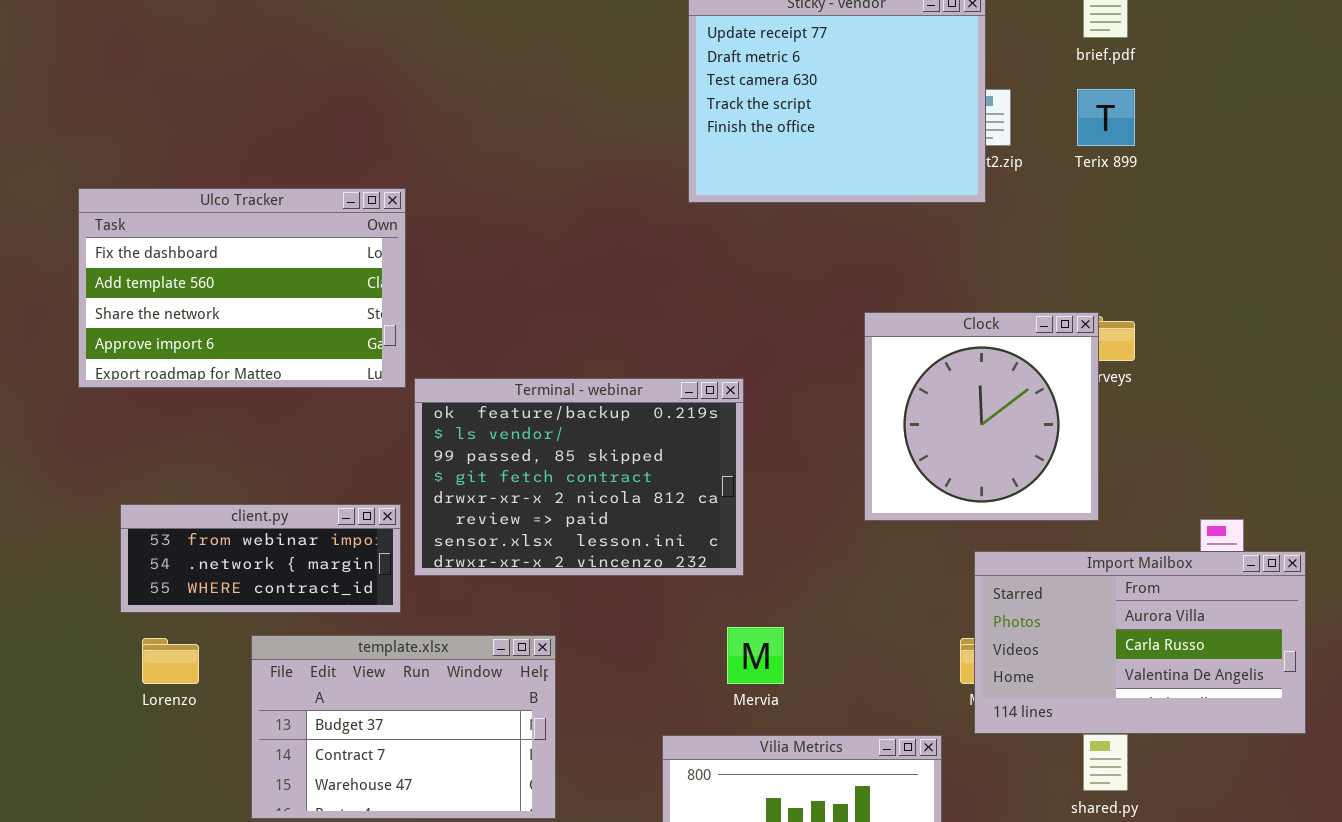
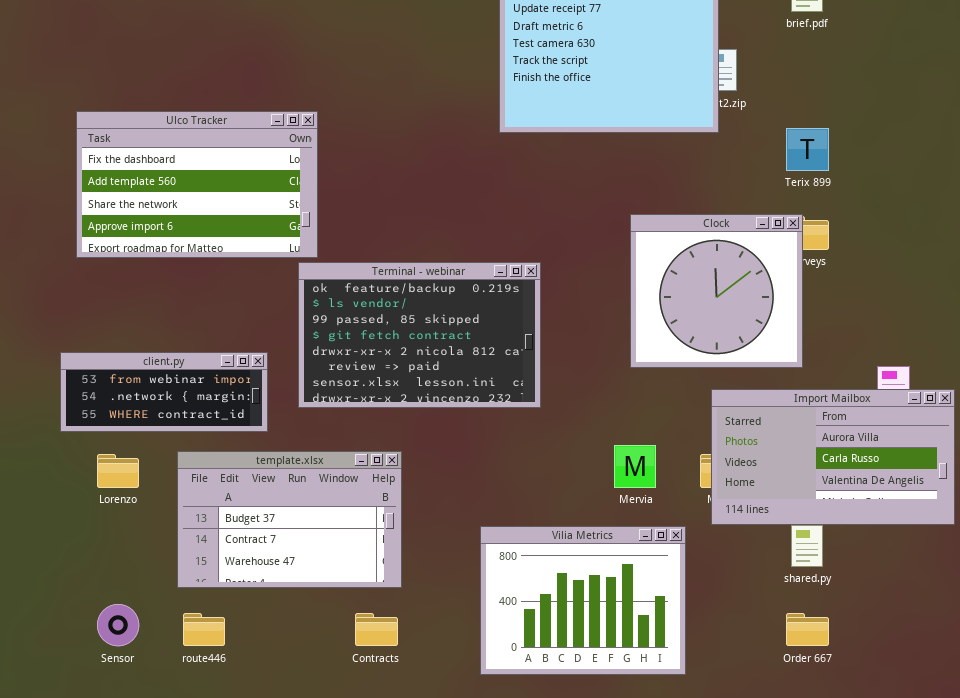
Terix 899: [1077,89,1135,146] -> [786,128,829,171], moved
Ulco Tracker: [78,188,406,388] -> [76,111,318,258], moved
client.py: [120,504,401,613] -> [60,352,268,432], moved
Mervia: [727,627,784,684] -> [614,445,656,488], moved

